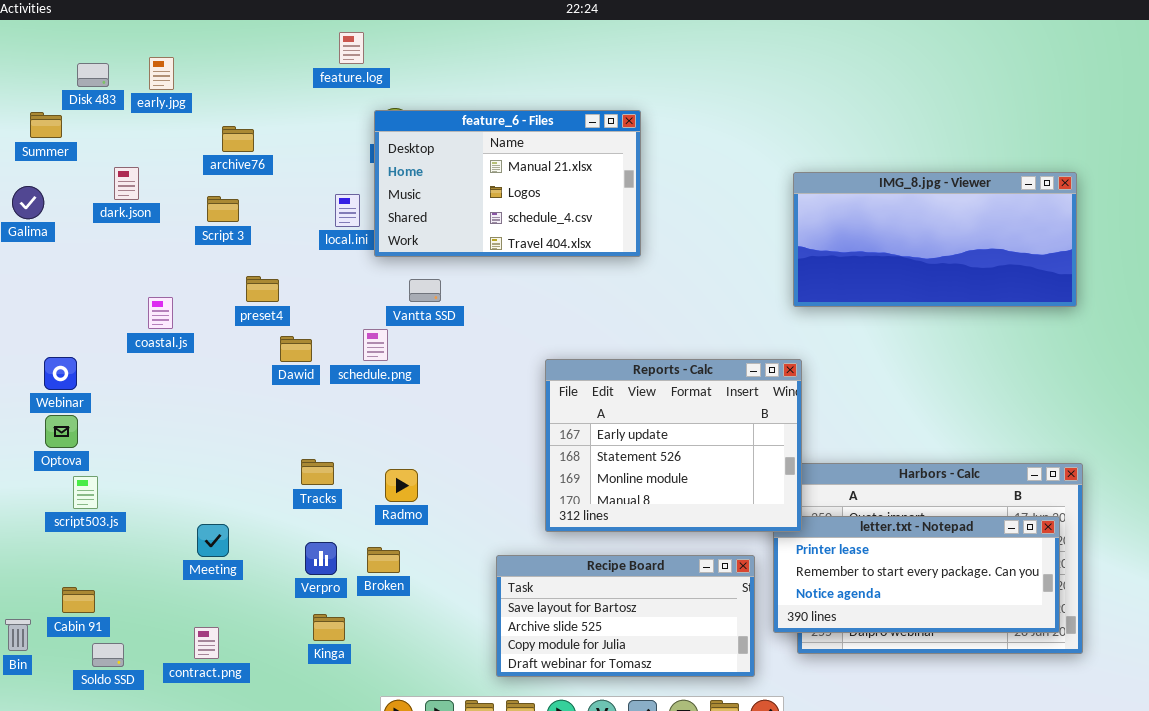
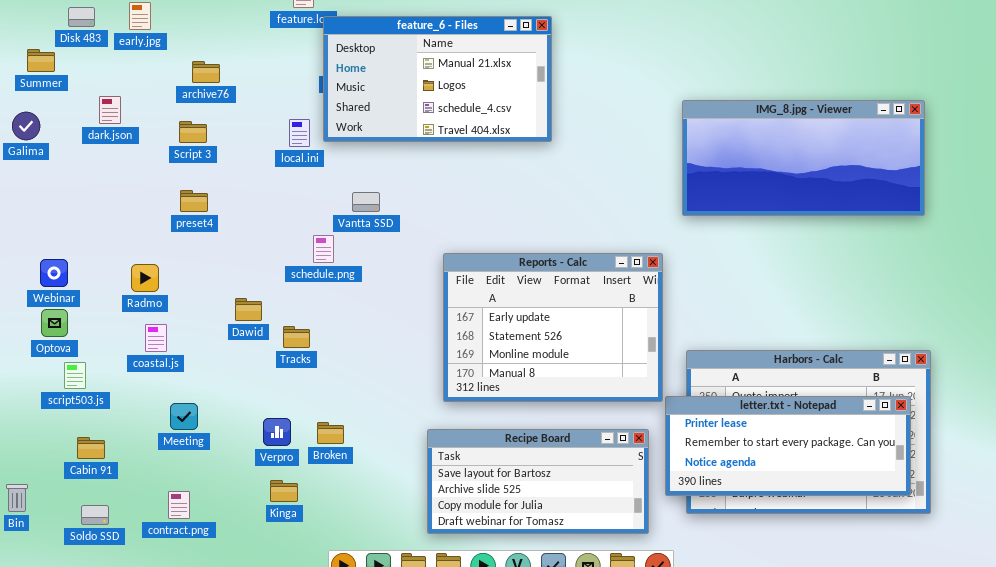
feature_6 - Files: [374,110,641,257] -> [323,16,552,142], moved
preset4: [246,276,279,302] -> [180,190,208,212], moved
coastal.js: [148,297,173,329] -> [145,324,167,352], moved
Dawid: [280,336,312,362] -> [235,298,262,321], moved
Reports - Calc: [545,359,802,532] -> [443,253,663,402], moved
Tracks: [301,459,334,485] -> [283,326,310,348], moved
Radmo: [385,469,418,502] -> [131,264,159,292], moved
Cabin 91: [62,587,95,613] -> [77,437,105,459], moved

